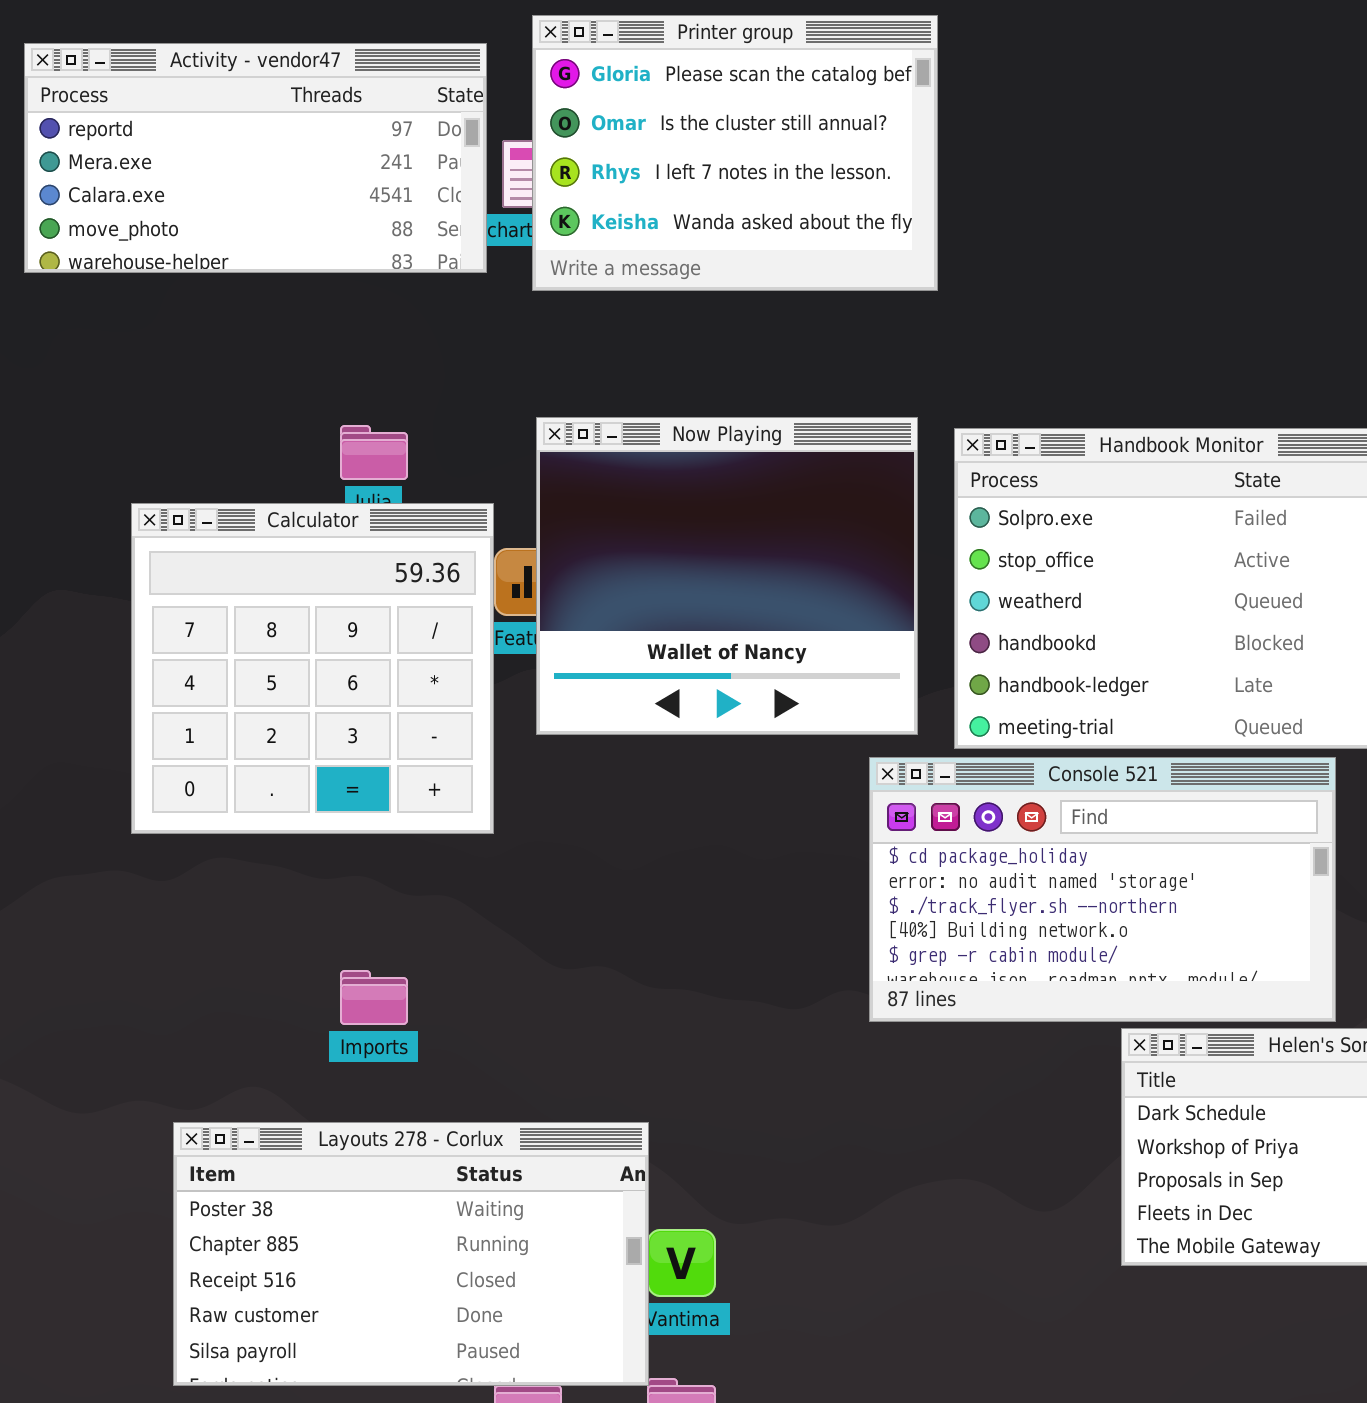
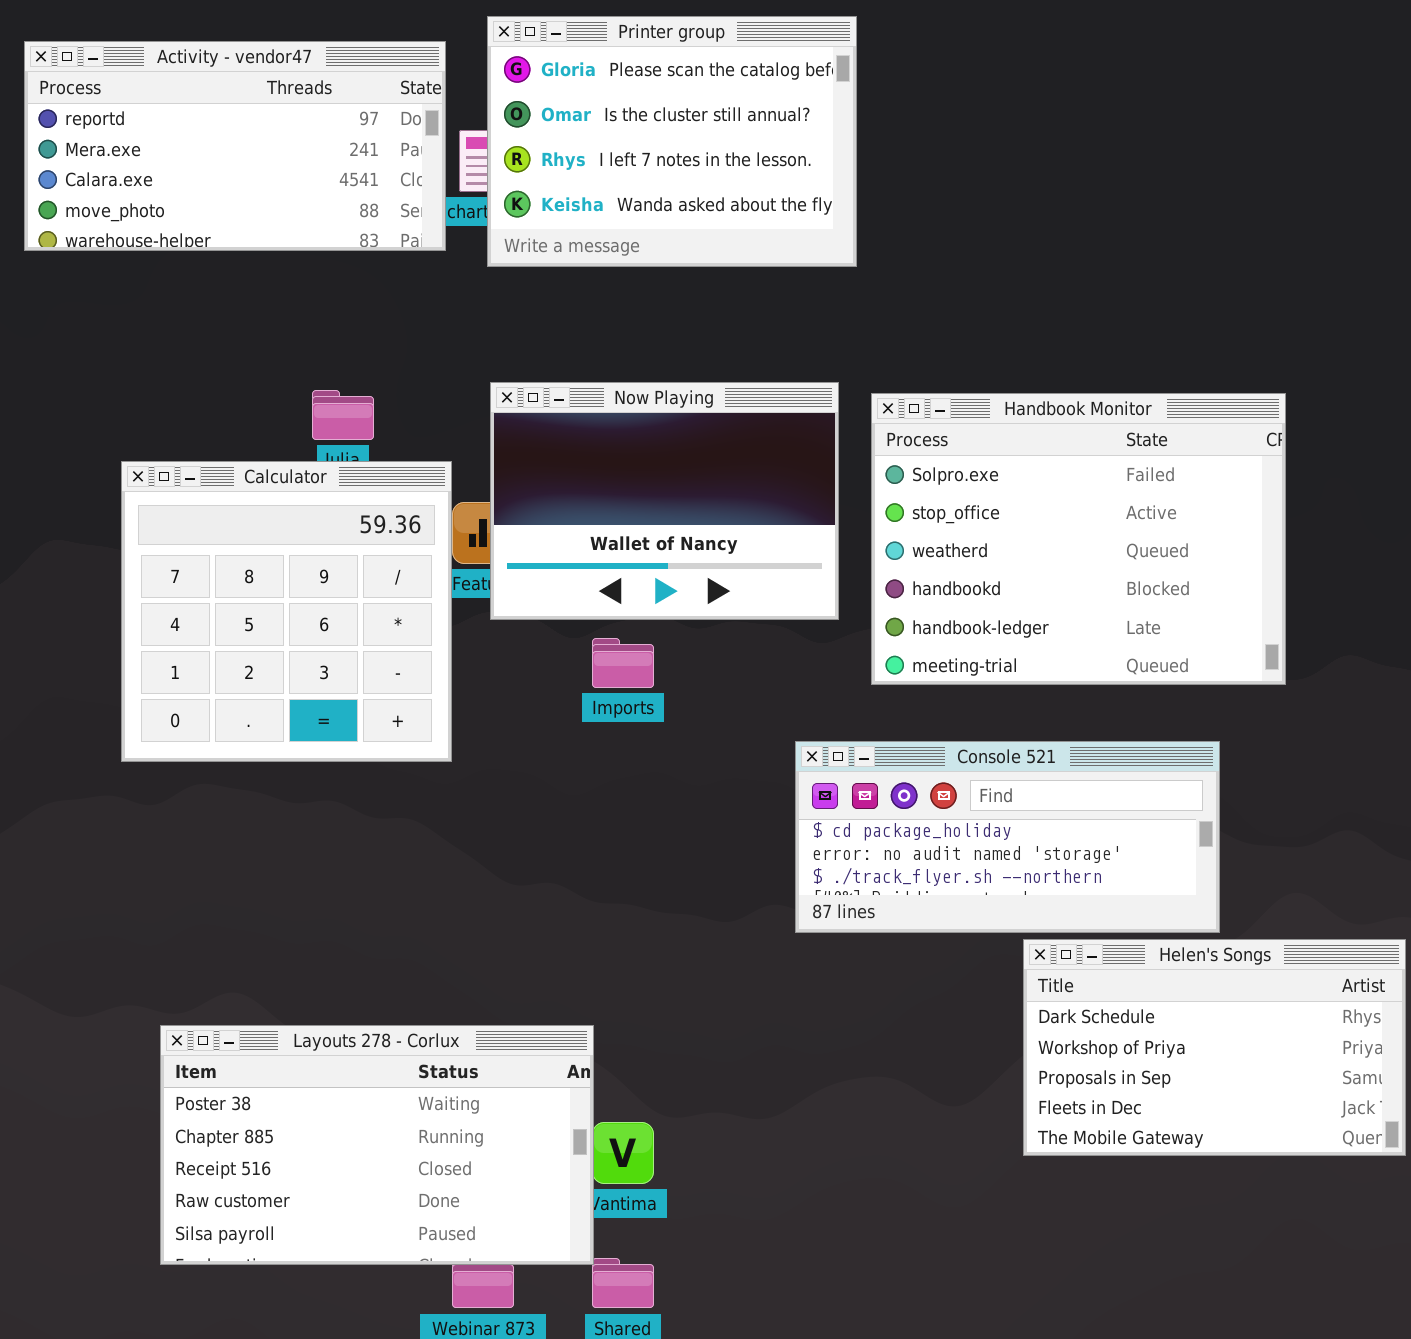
Now Playing: [536,417,918,735] -> [490,382,839,620], resized
Console 521: [869,757,1336,1022] -> [795,741,1220,933], resized
Imports: [340,970,408,1025] -> [592,638,654,688], moved

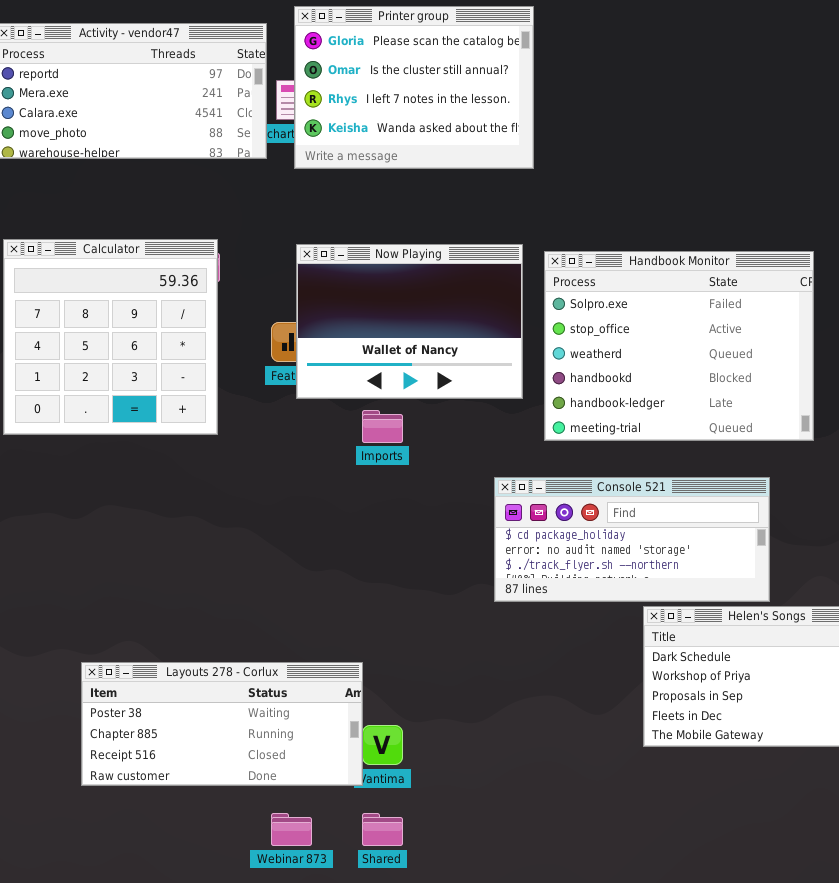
Calculator: [121,461,452,762] -> [3,239,218,435], moved
Layouts 278 - Corlux: [160,1025,594,1265] -> [81,662,363,786], resized

